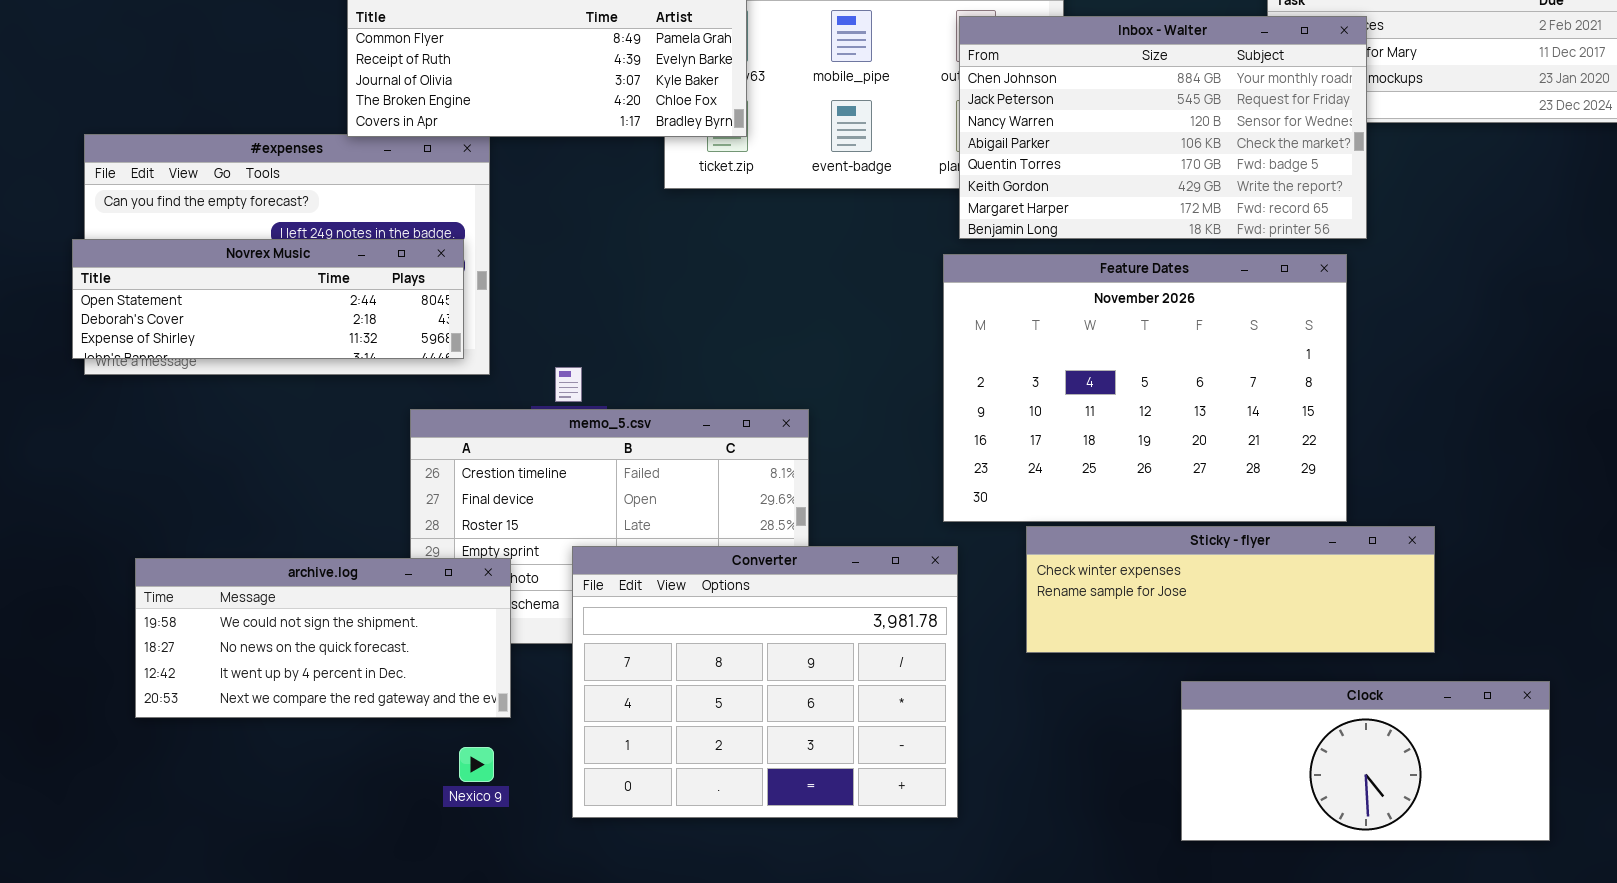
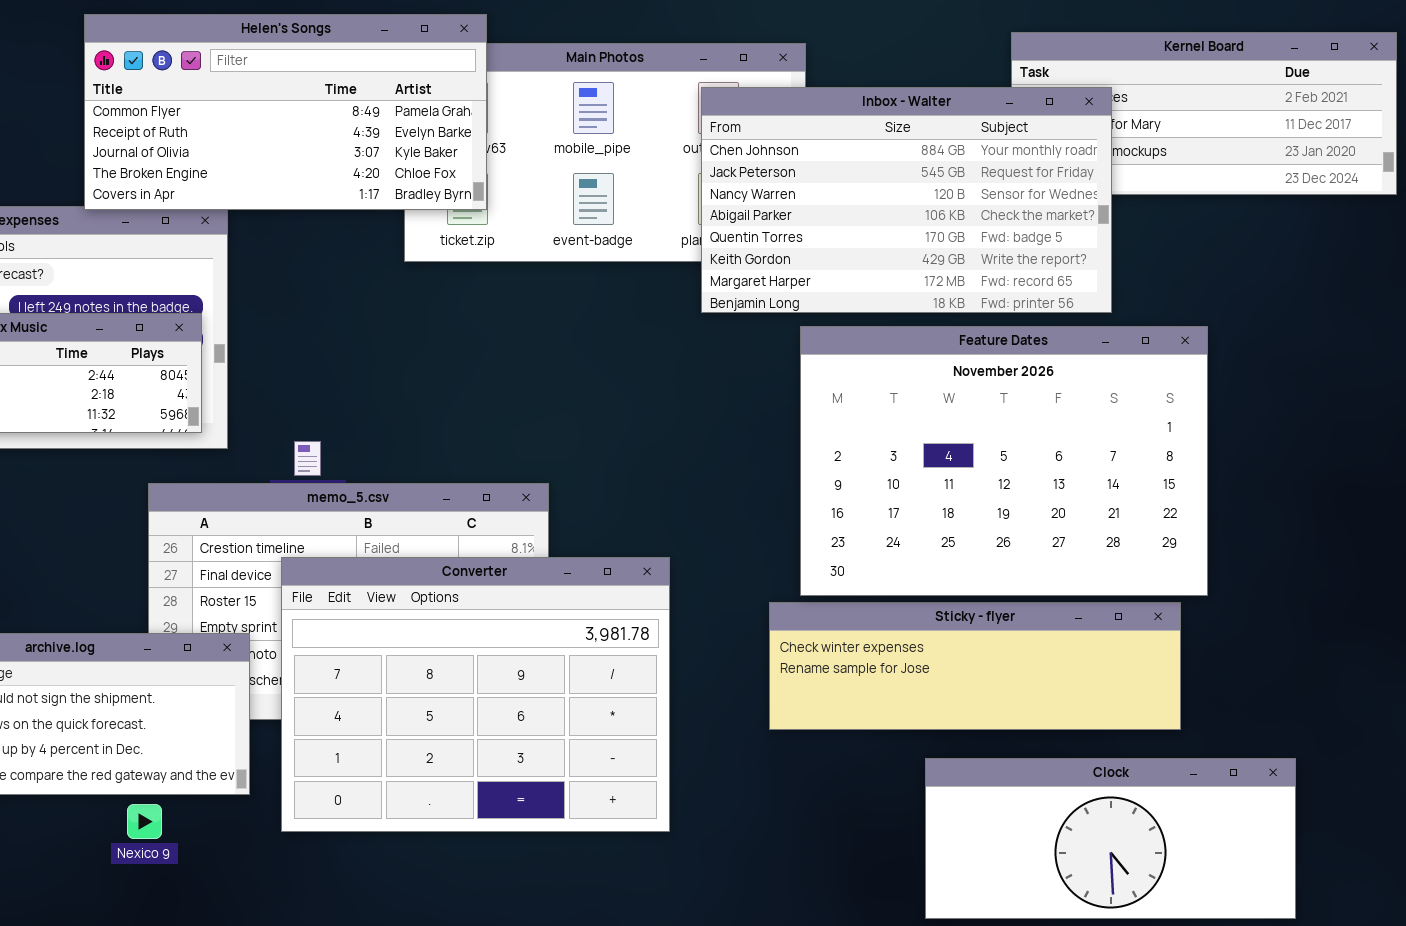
Feature Dates: [943,254,1347,522] -> [800,326,1208,596], moved
Converter: [572,546,958,818] -> [281,557,670,832], moved
Nexico 9: [459,747,494,782] -> [127,804,162,839], moved

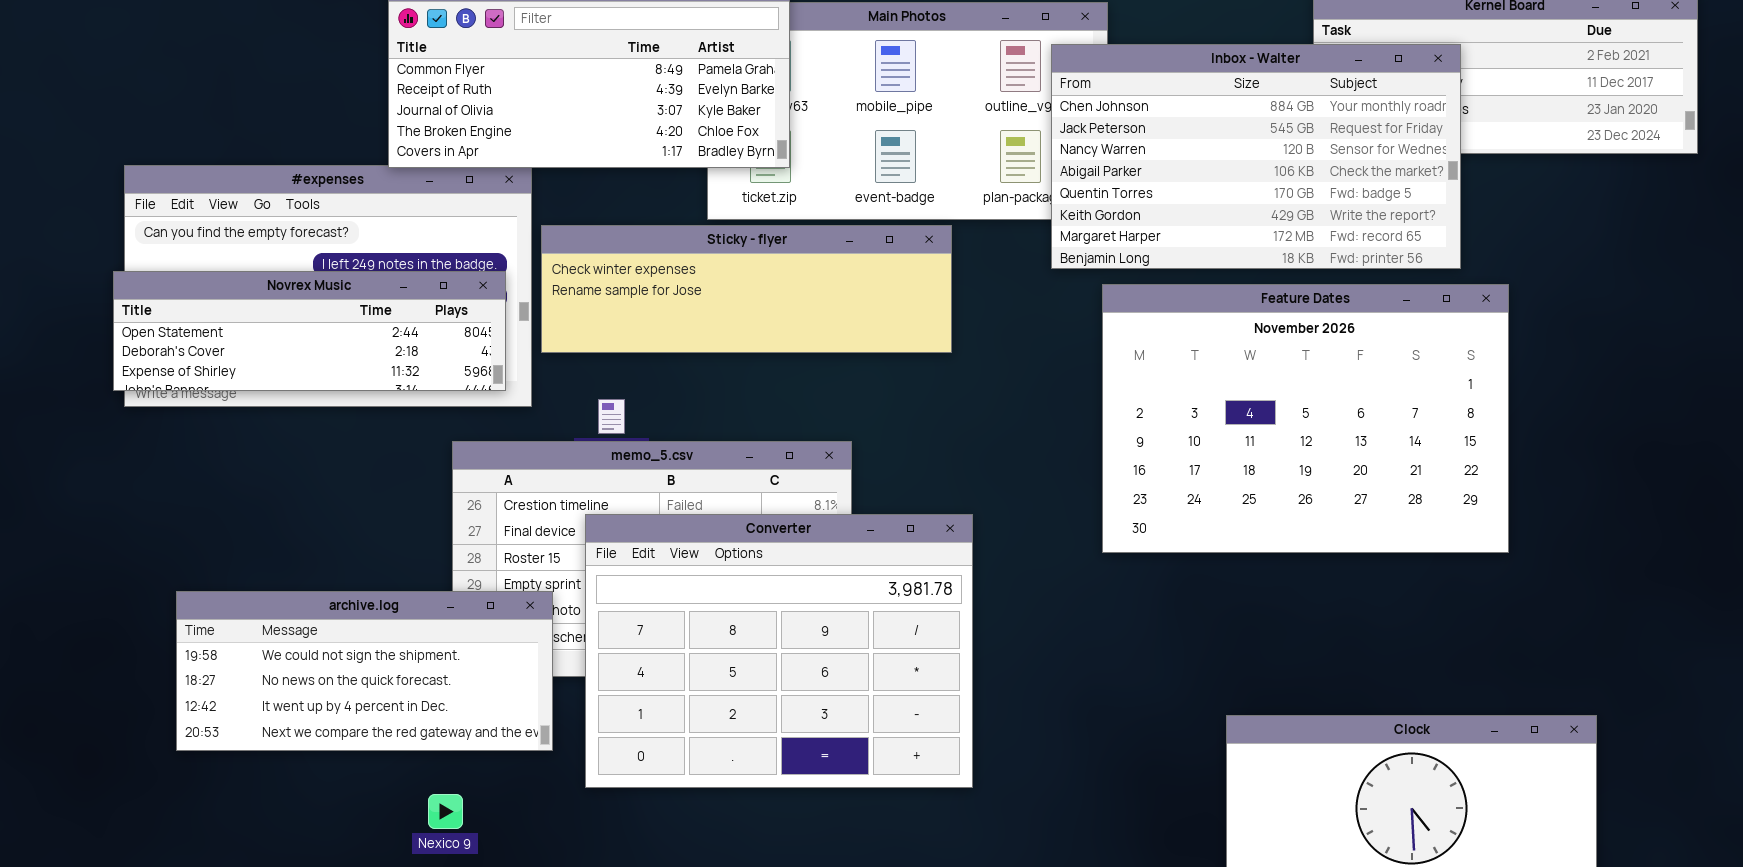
Inbox - Walter: [701,87,1112,313] -> [1051,44,1461,269], moved
Sticky - flyer: [769,602,1181,730] -> [541,225,952,353], moved
Nexico 9: [127,804,162,839] -> [428,794,463,829], moved

